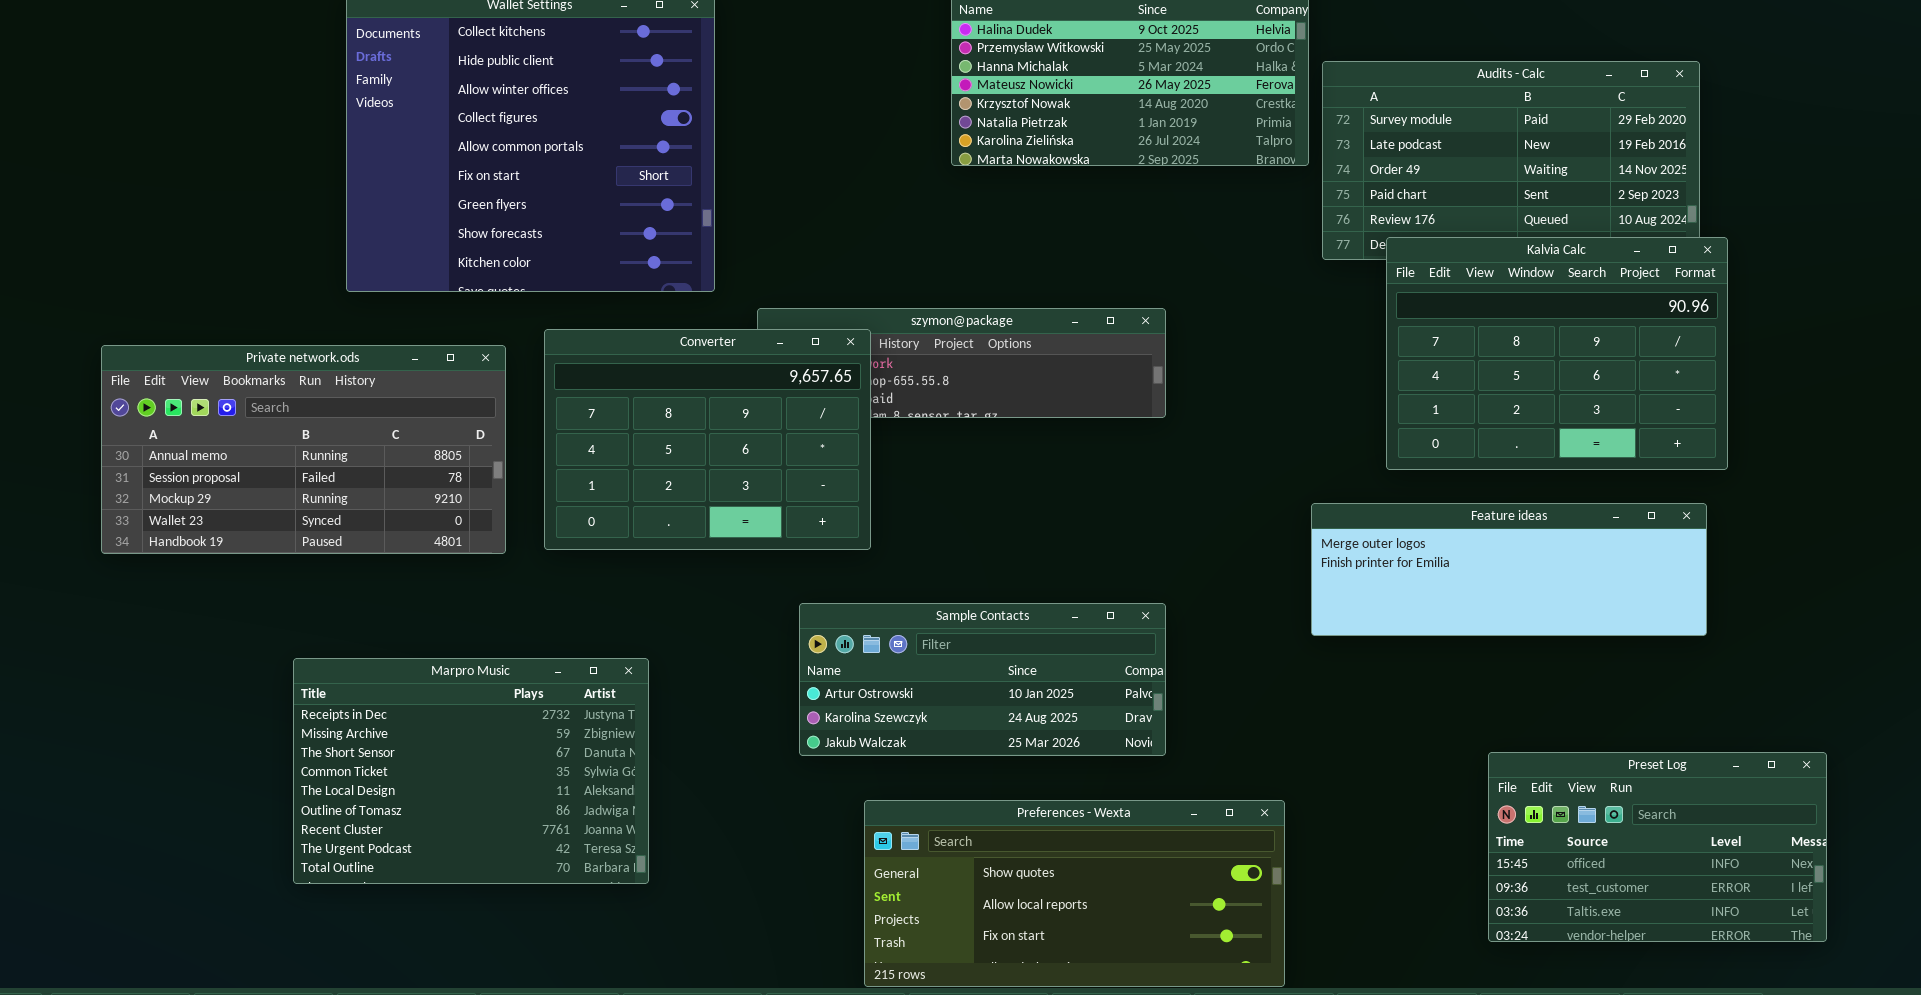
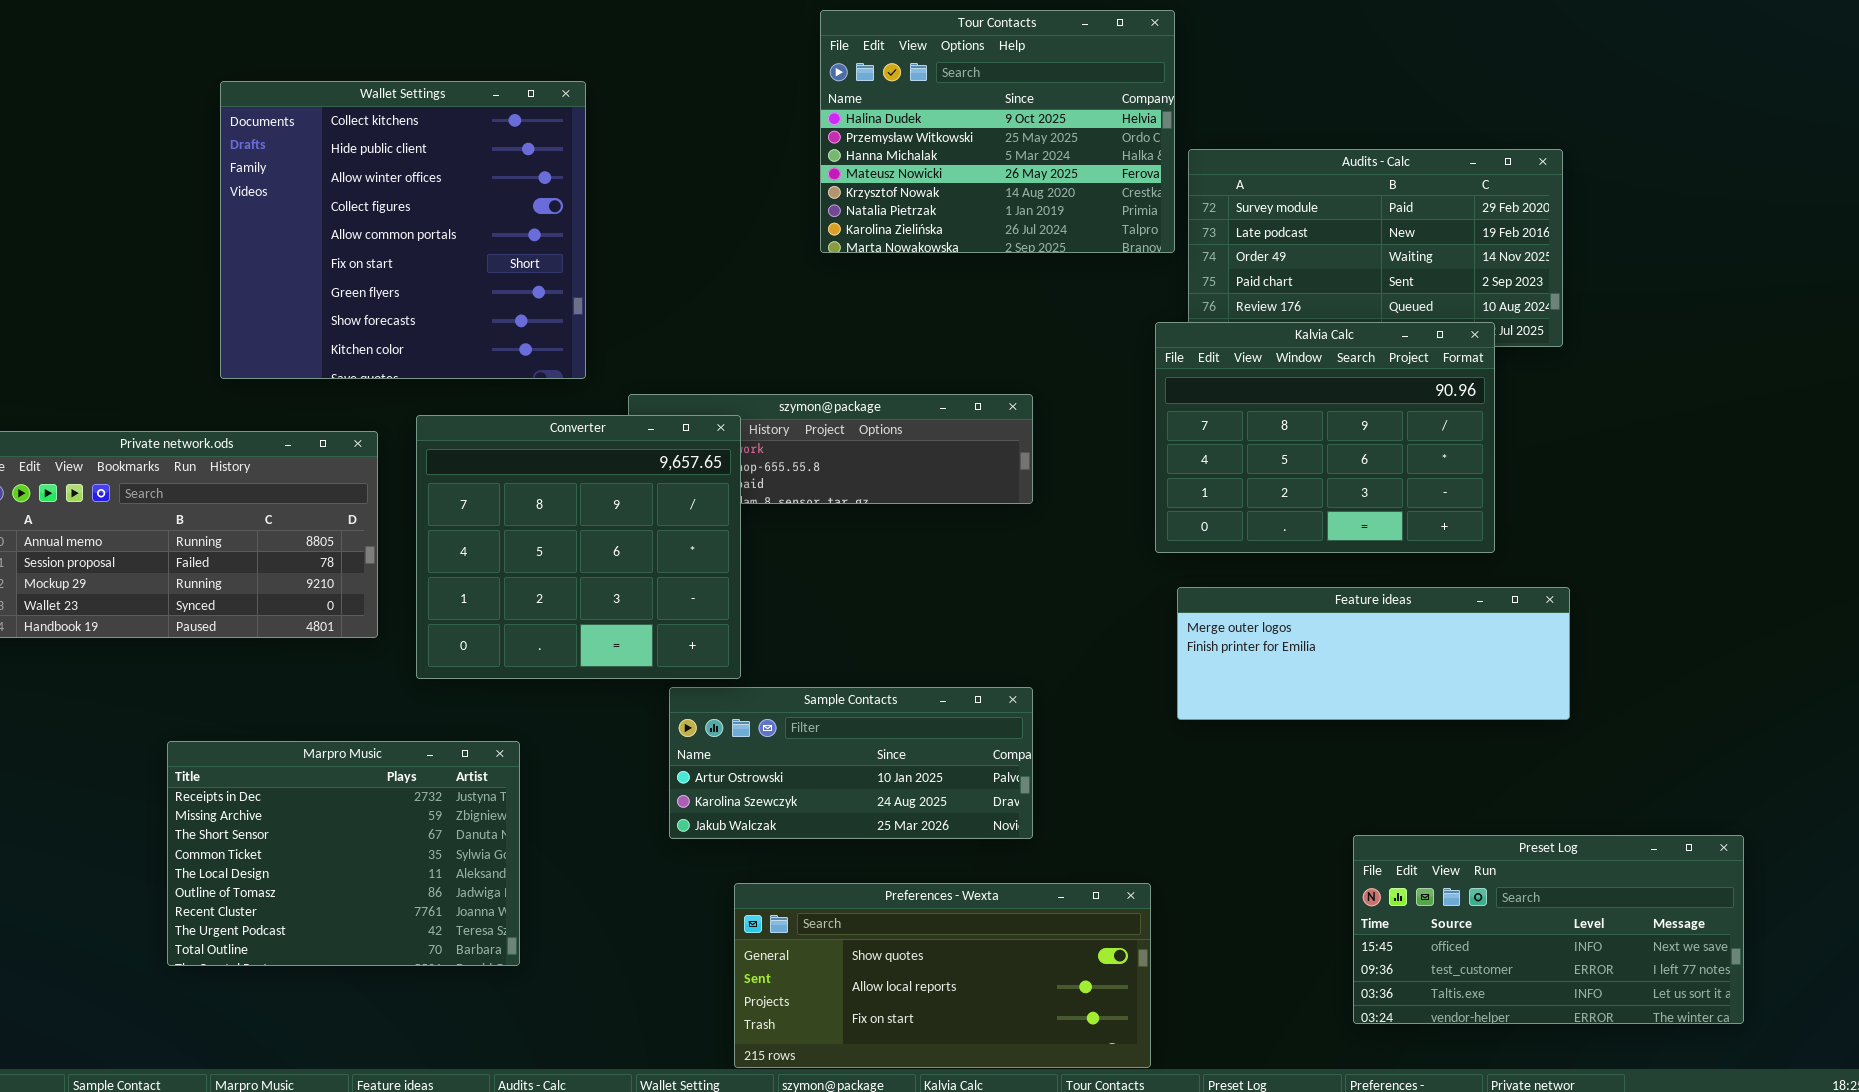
Kalvia Calc: [1386,237,1728,470] -> [1155,322,1495,553], moved
Converter: [544,329,871,550] -> [416,415,741,679], resized
Preset Log: [1488,752,1827,942] -> [1353,835,1744,1024], resized

